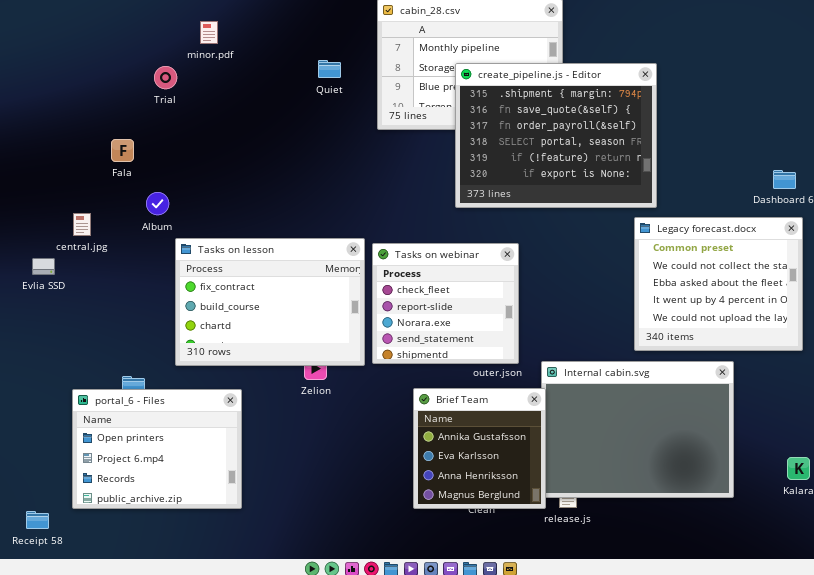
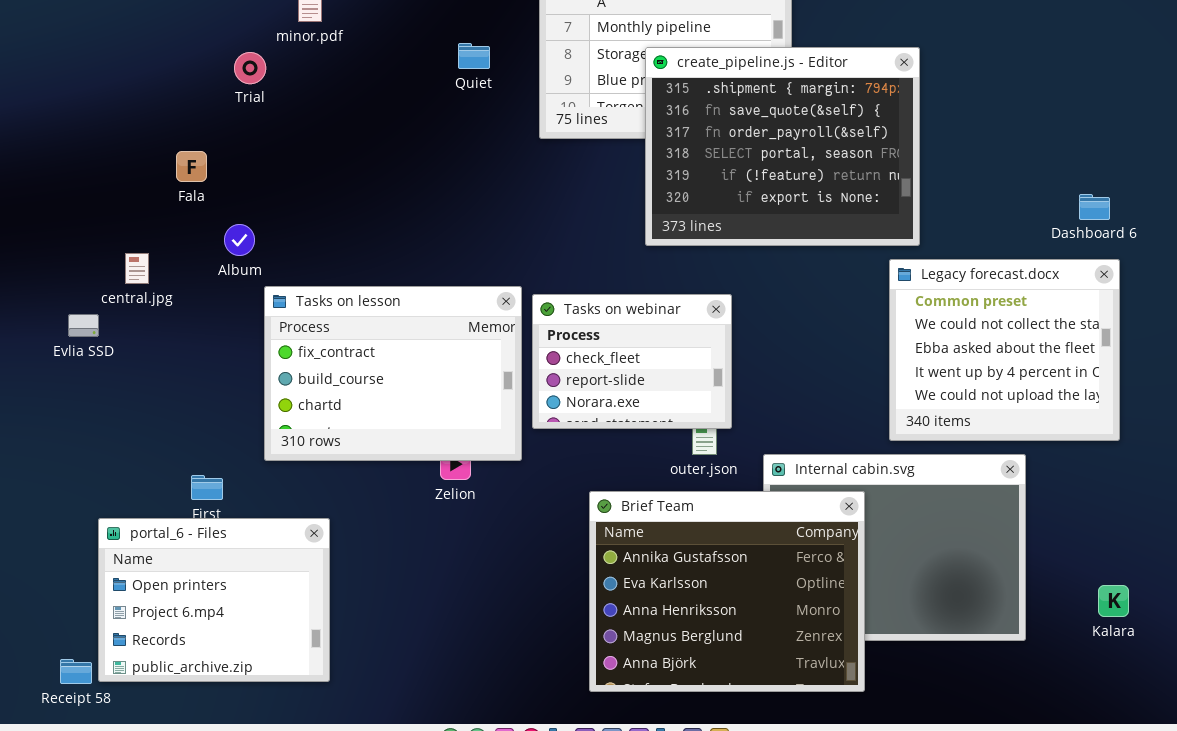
Tasks on webinar: [372,243,519,364] -> [532,294,732,429], resized
Brief Team: [413,388,546,509] -> [589,491,865,692], resized
portal_6 - Files: [72,389,242,509] -> [98,518,330,682], moved

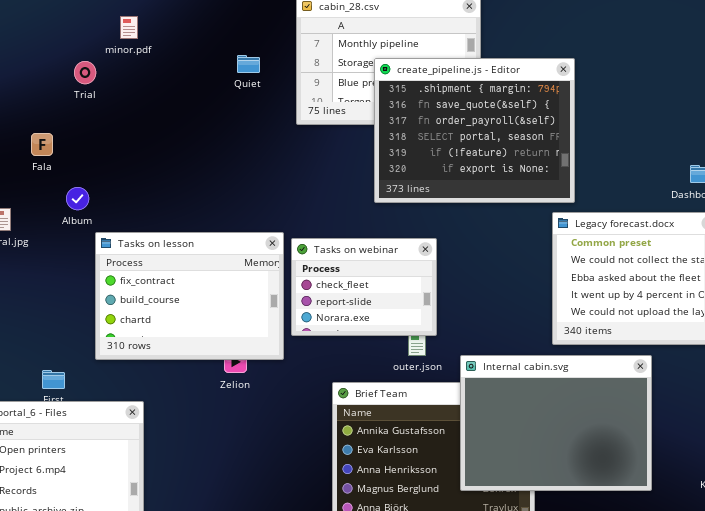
Internal cabin.svg: [763,454,1026,641] -> [460,355,652,491], raised

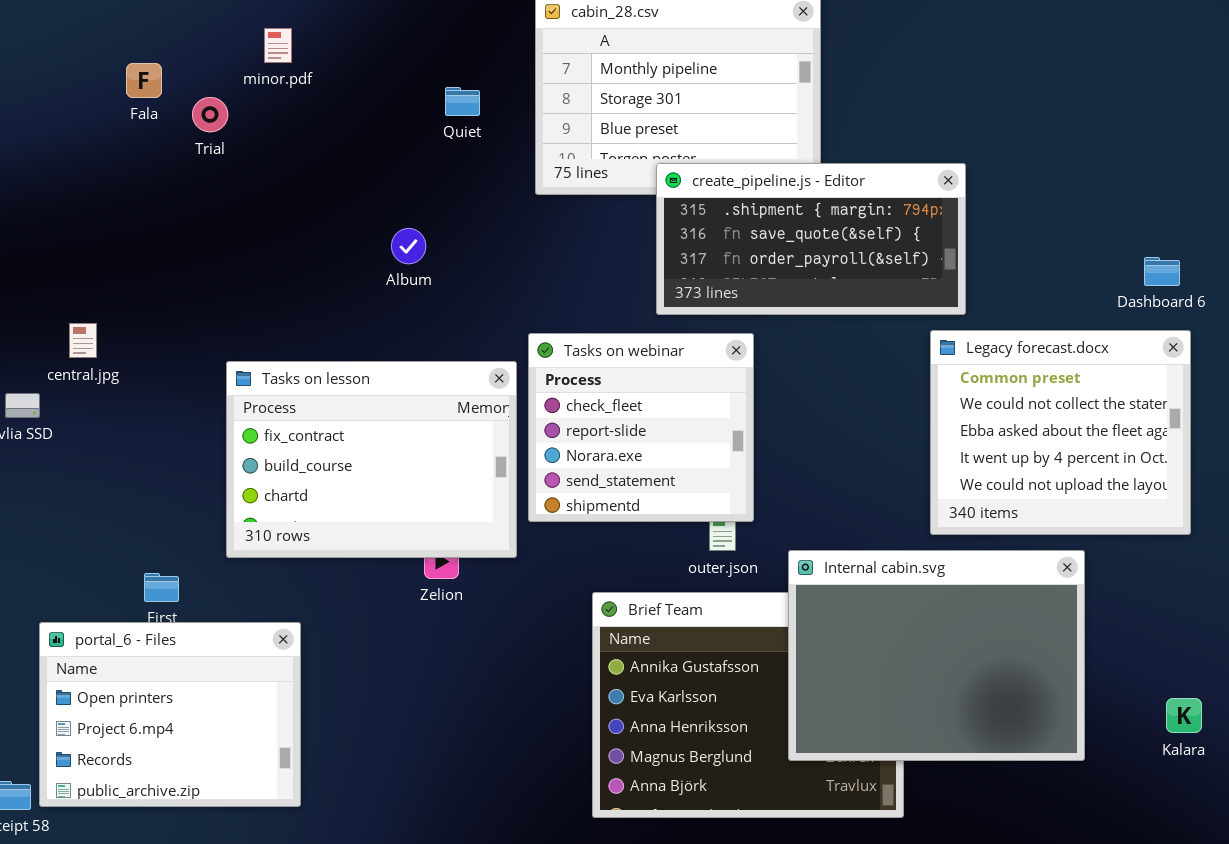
create_pipeline.js - Editor: [374,58,575,203] -> [656,163,966,315], resized
Fala: [31,133,53,156] -> [126,63,162,98], moved
Album: [66,187,89,210] -> [391,228,426,264], moved
Tasks on webinar: [291,238,437,336] -> [528,333,754,522], resized

